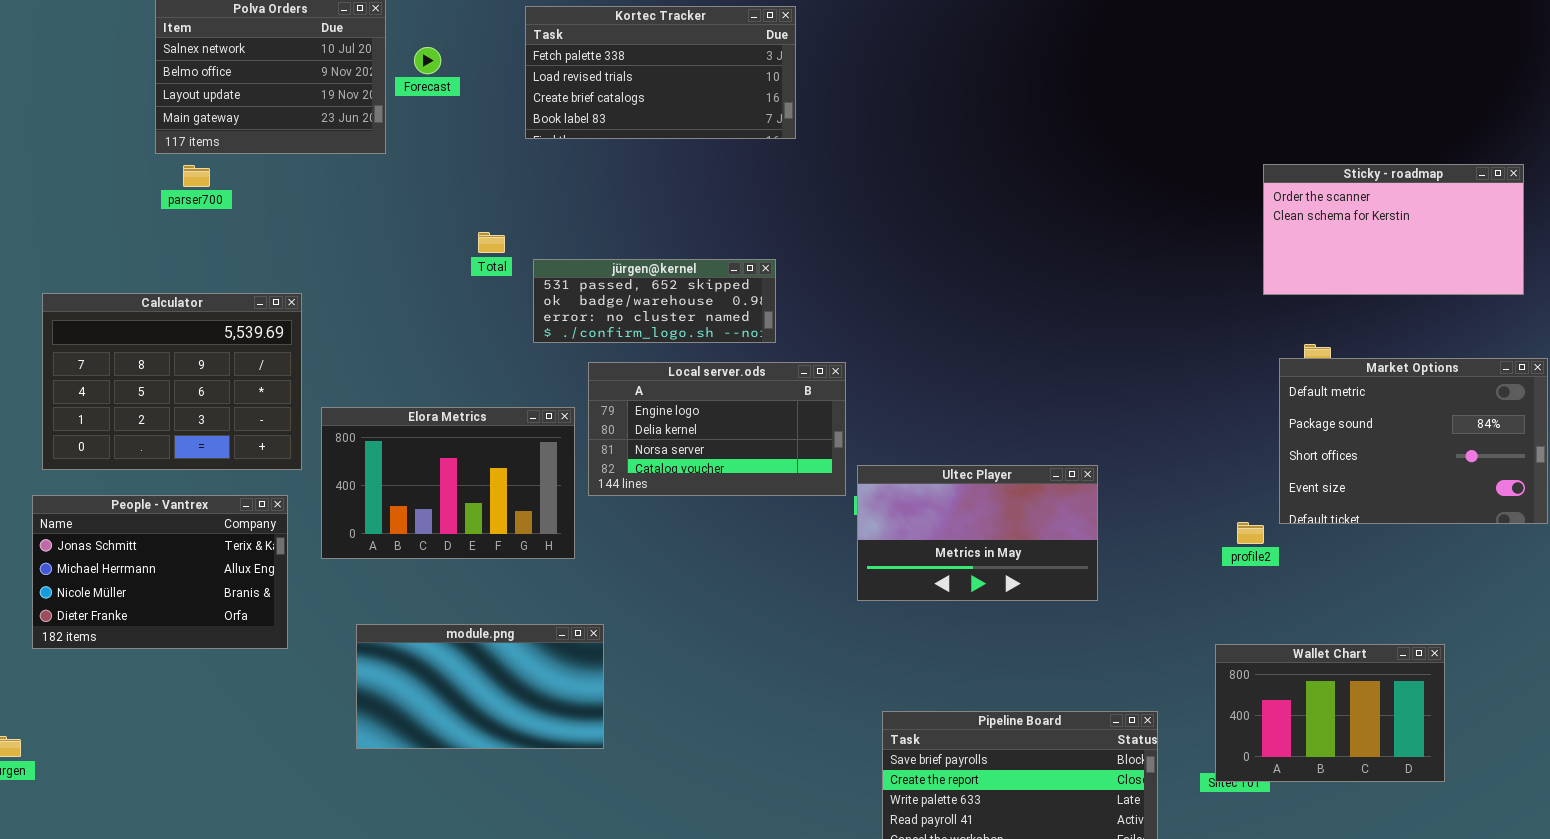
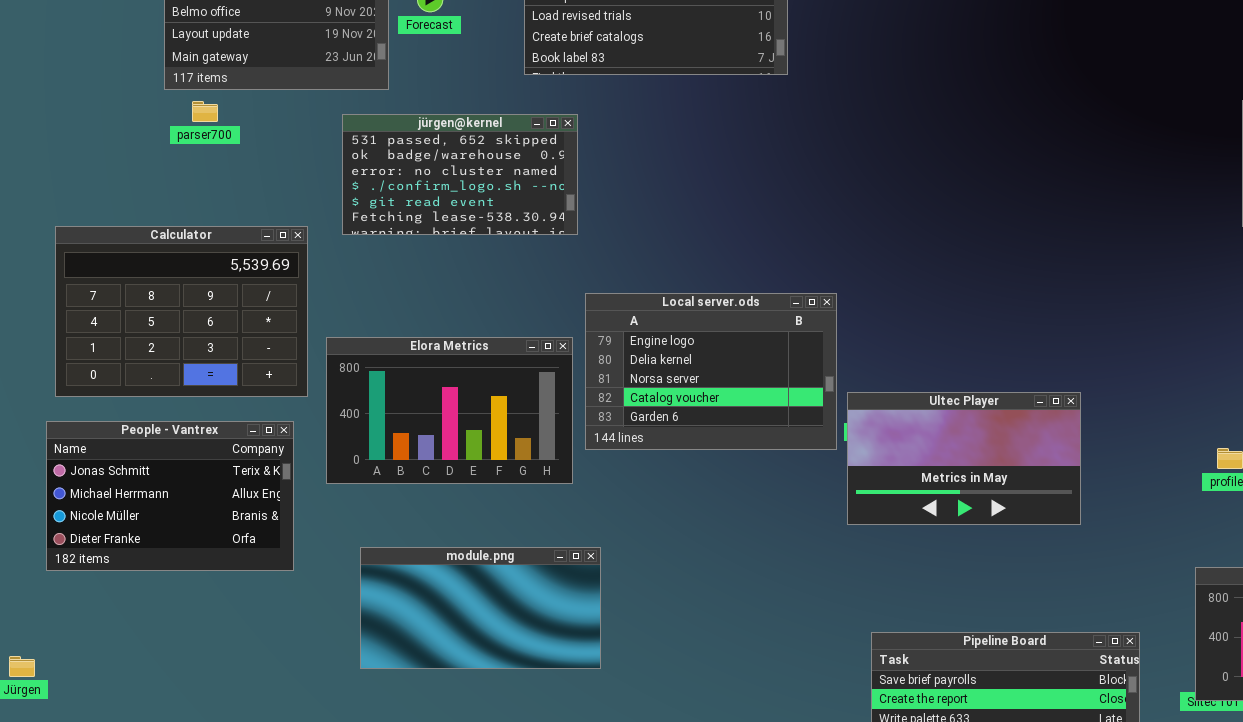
jürgen@kernel: [533,259,776,343] -> [342,114,578,235], moved, resized
Local server.ods: [588,362,846,496] -> [585,293,837,450], resized

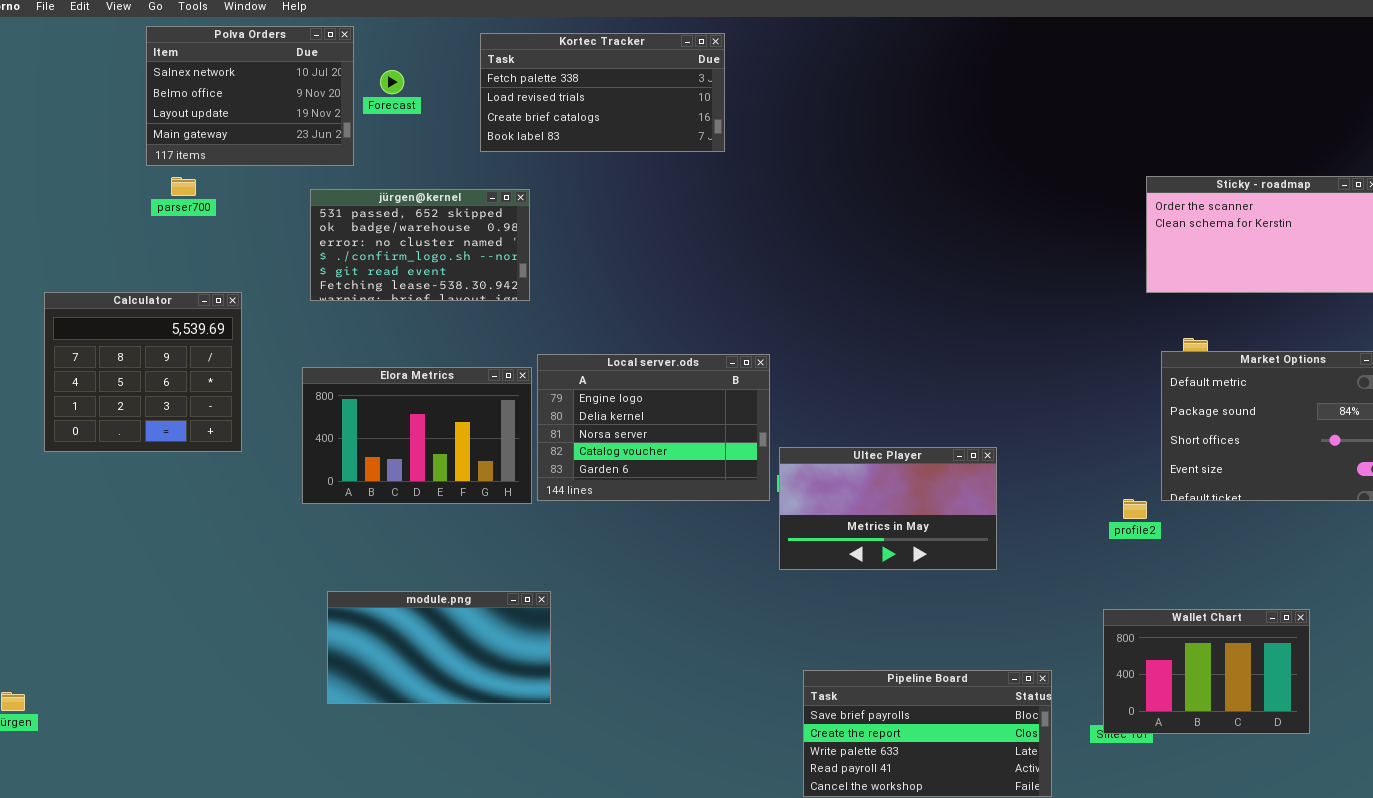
Calculator: [55,226,308,397] -> [44,292,242,452], resized
Elora Metrics: [326,337,573,484] -> [302,367,532,504], moved
People - Vantrex: [46,421,294,571] -> none, closed

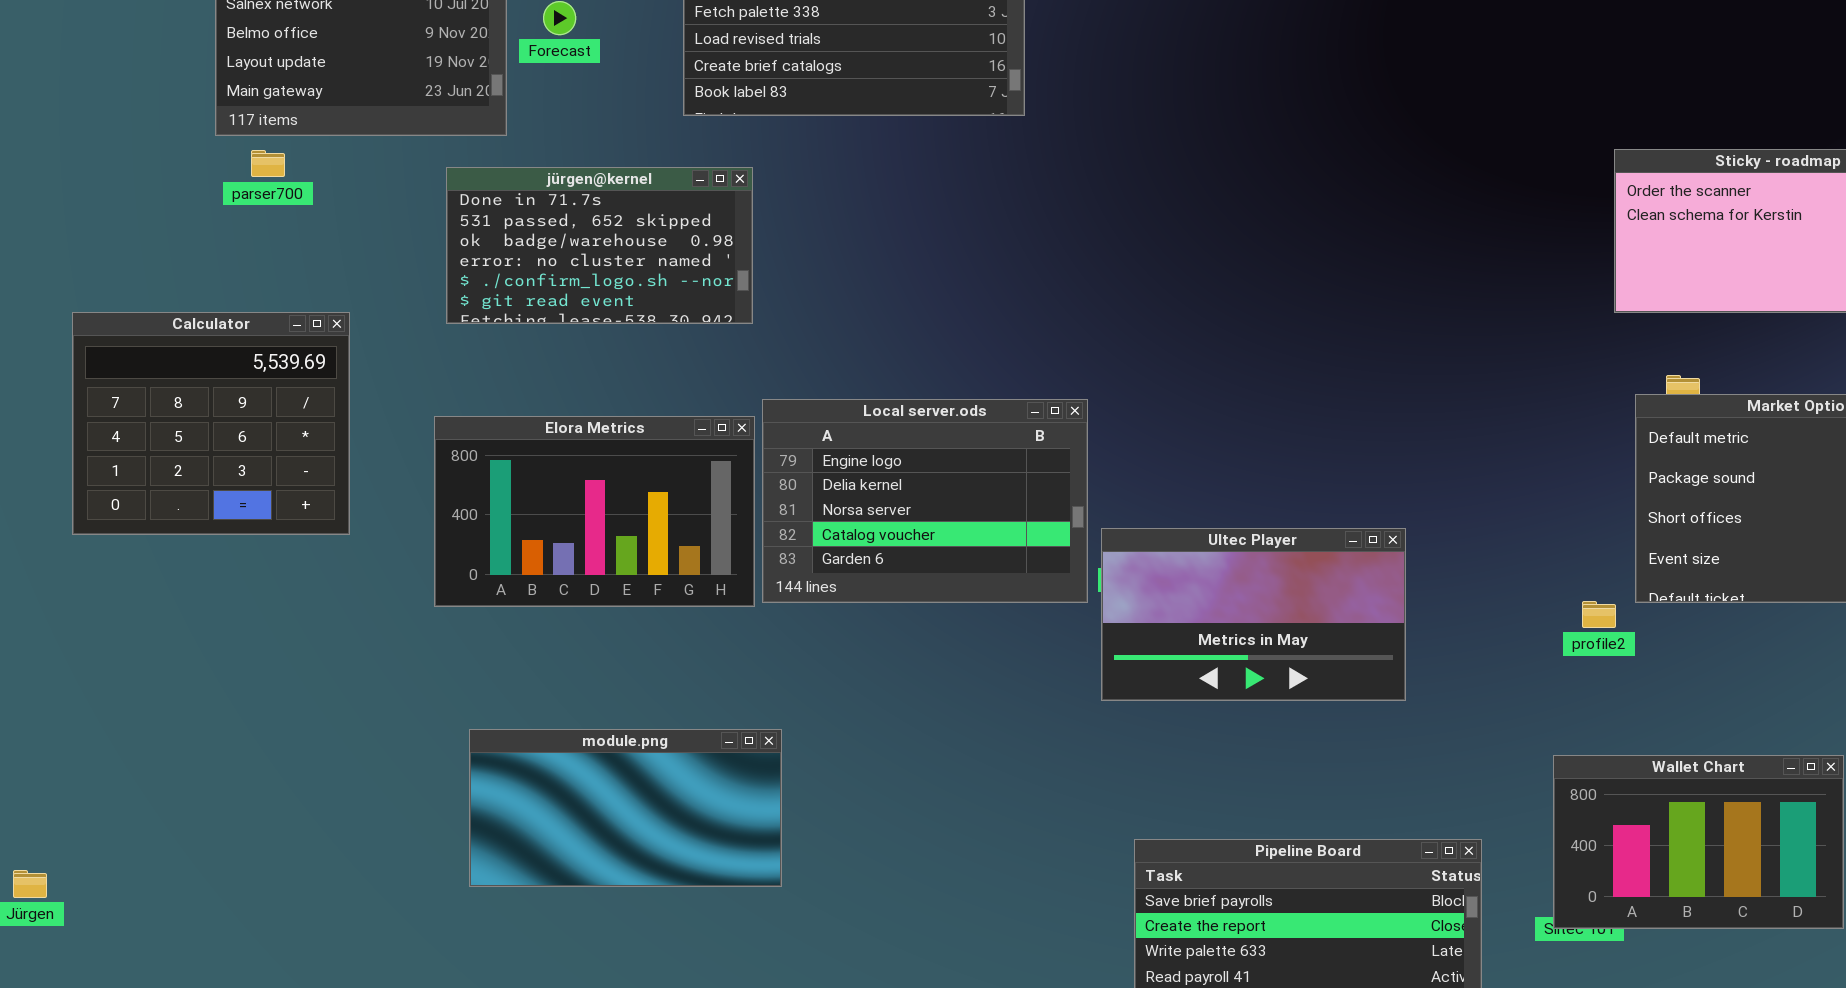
jürgen@kernel: [310,189,530,301] -> [446,167,753,324], scrolled up 1 row

